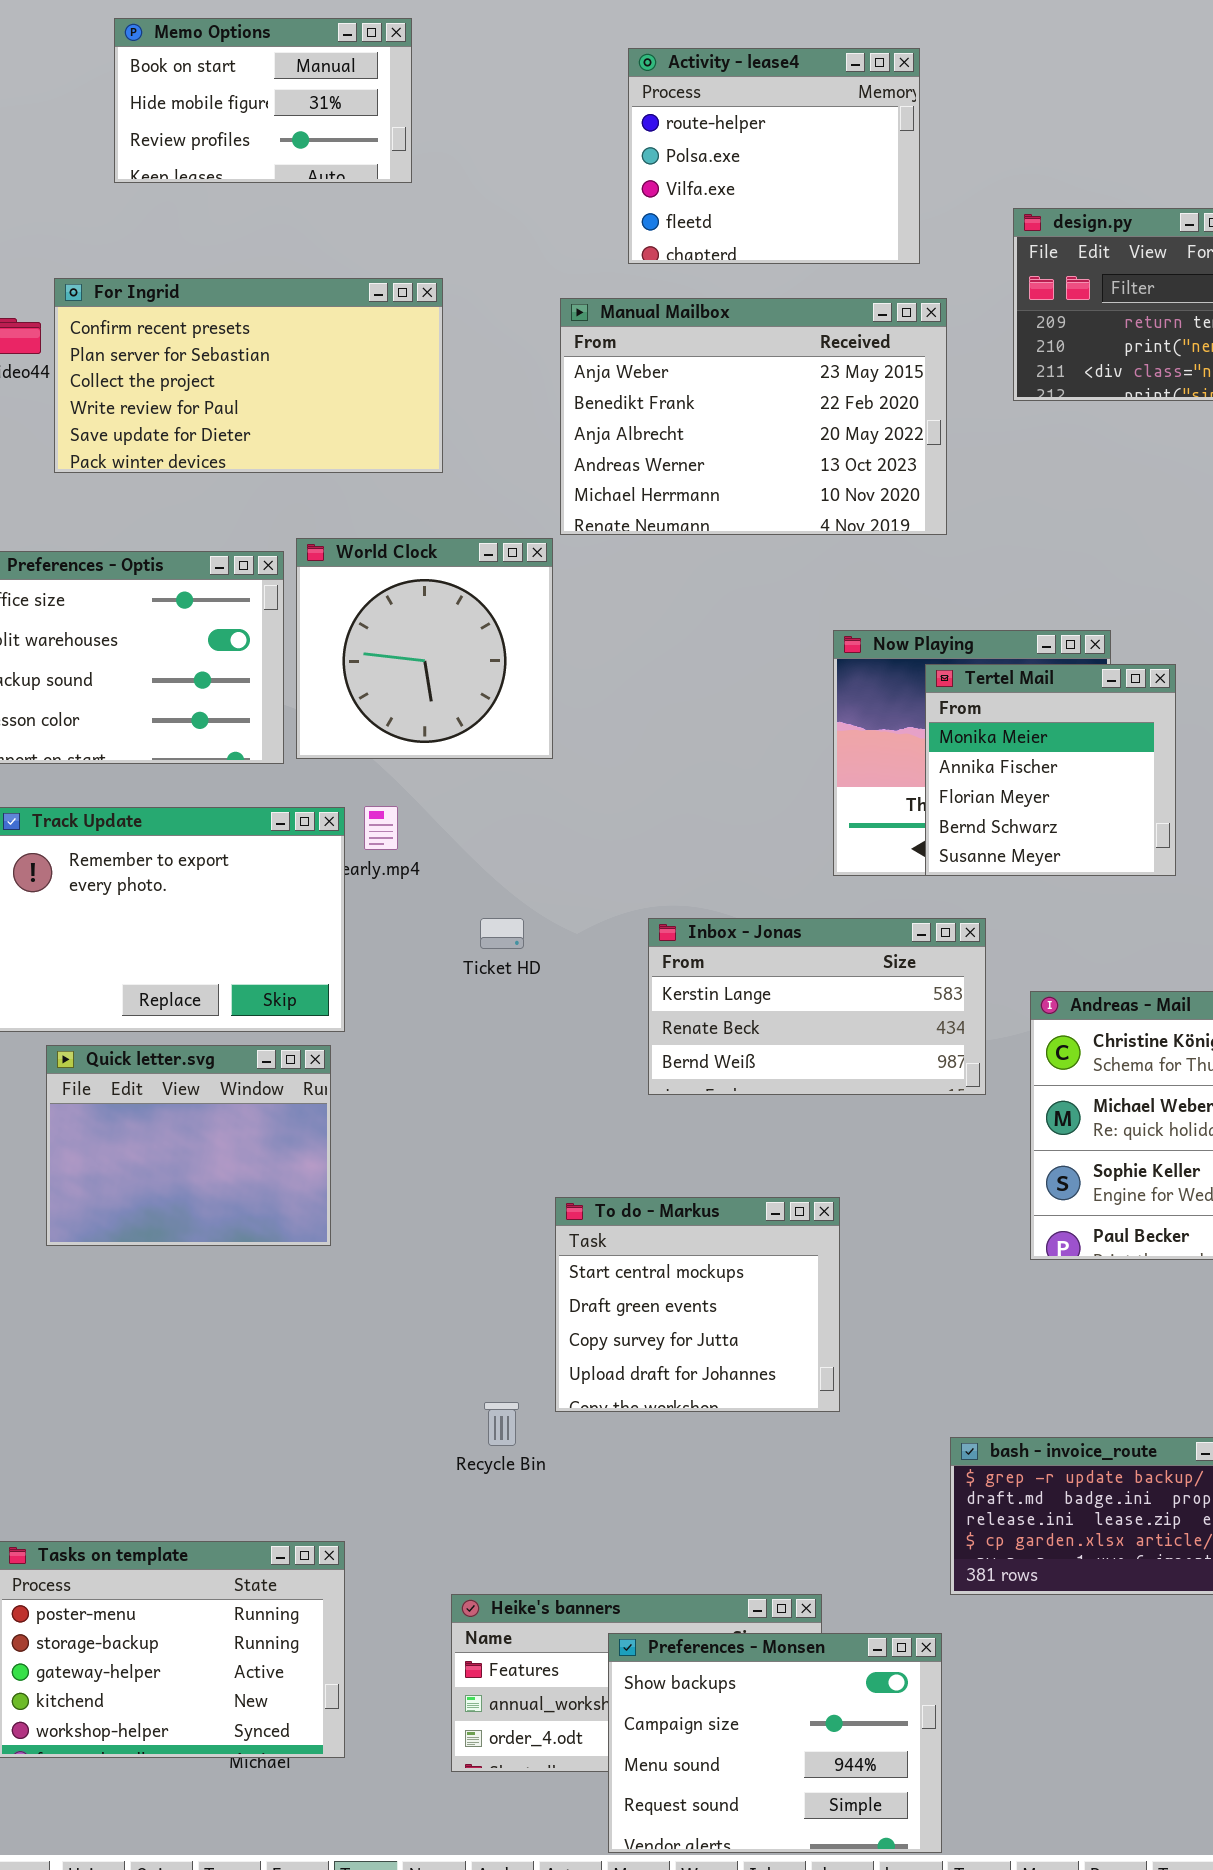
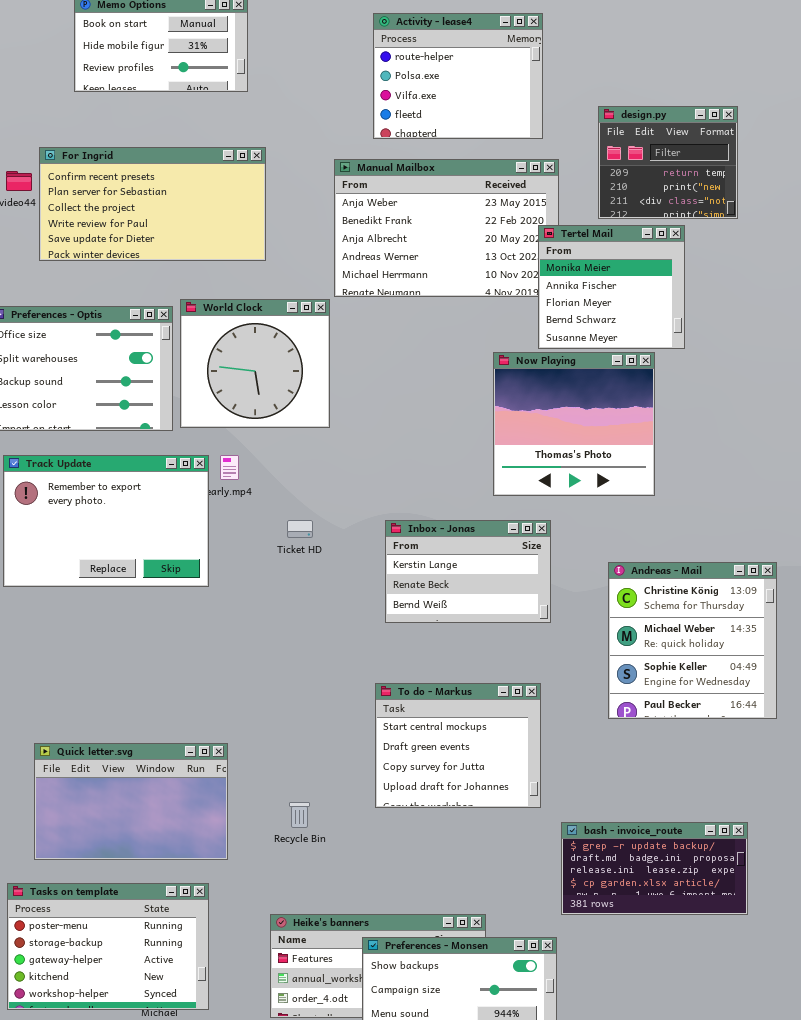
Tertel Mail: [925,664,1176,876] -> [538,225,685,349], moved
Inbox - Jonas: [648,918,986,1095] -> [385,520,551,623], resized
Quick letter.svg: [46,1045,331,1246] -> [34,743,228,860], moved, resized
To do - Markus: [555,1197,840,1412] -> [375,683,541,808], moved

